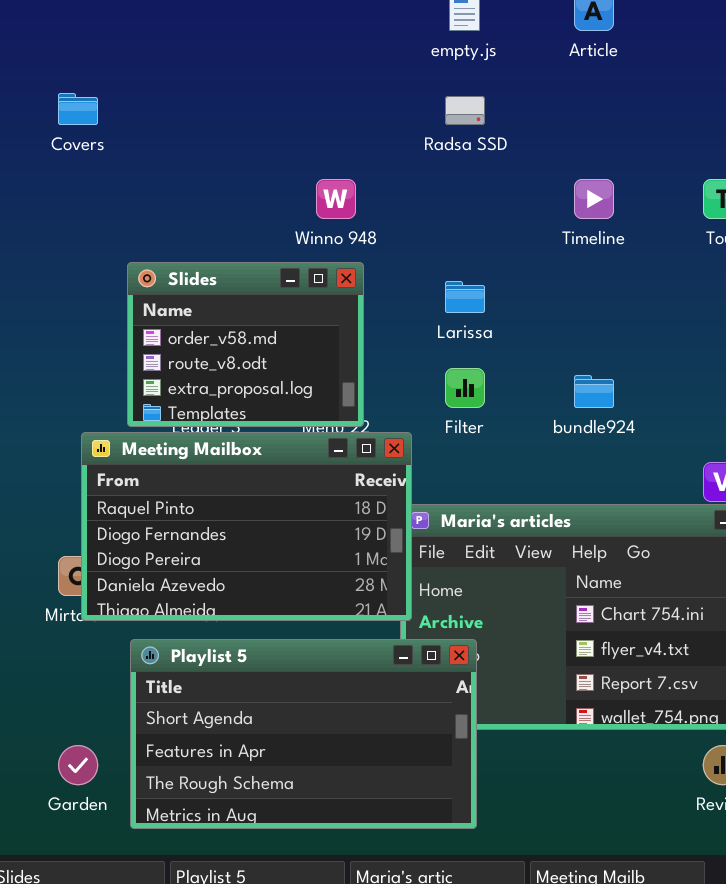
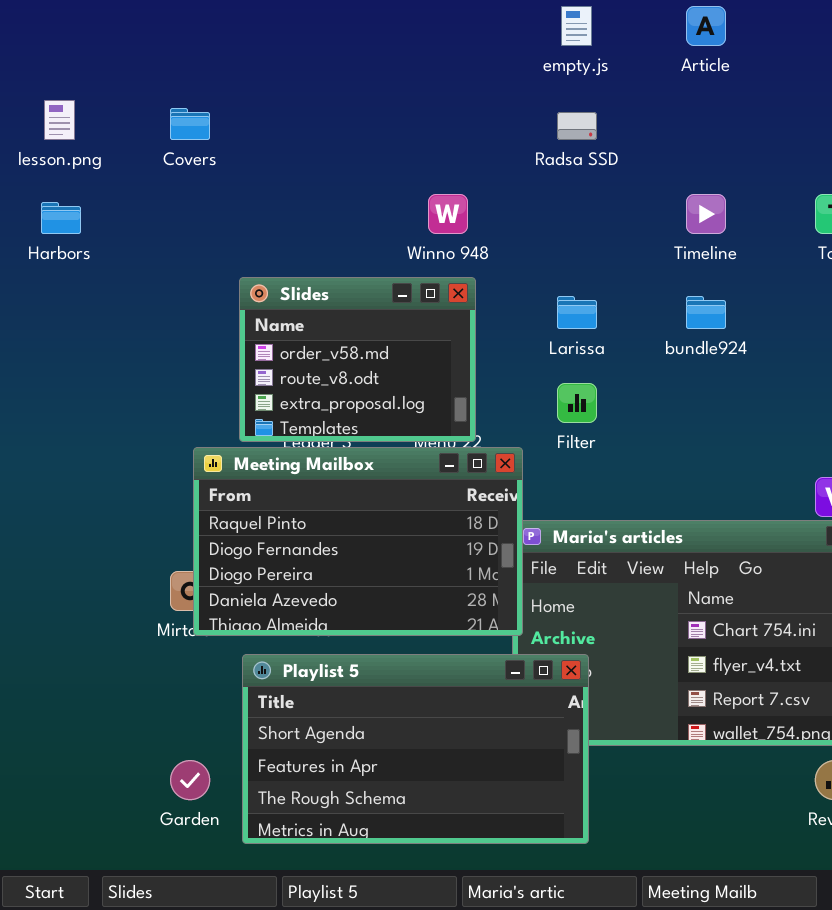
bundle924: [574,375,614,408] -> [686,296,726,329], moved

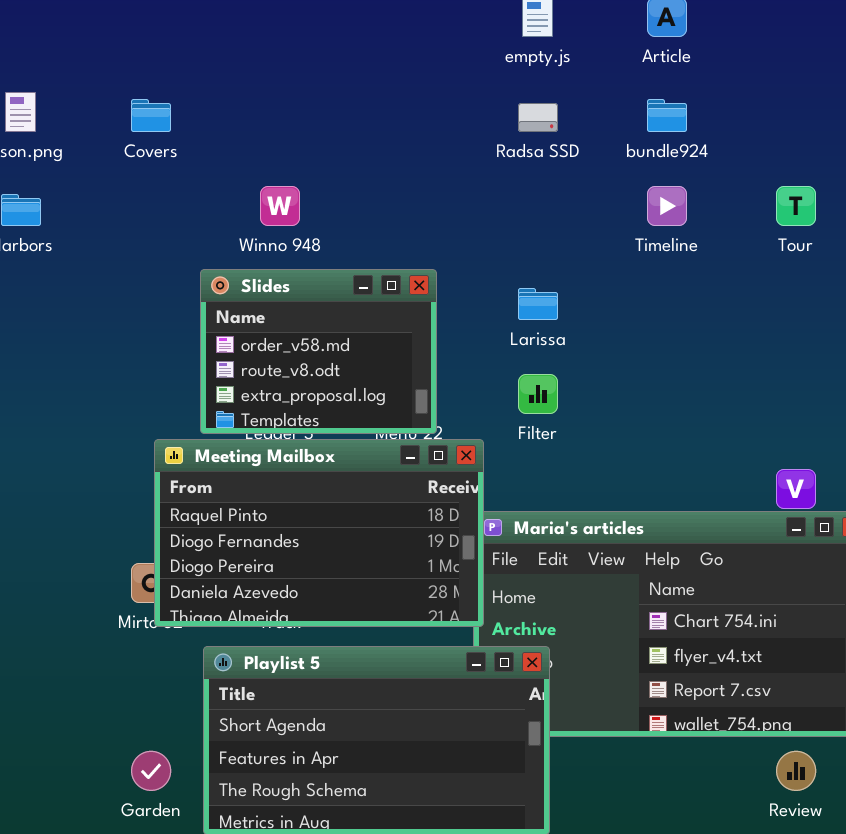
Winno 948: [428,194,468,234] -> [260,186,300,226], moved
bundle924: [686,296,726,329] -> [647,99,687,132], moved

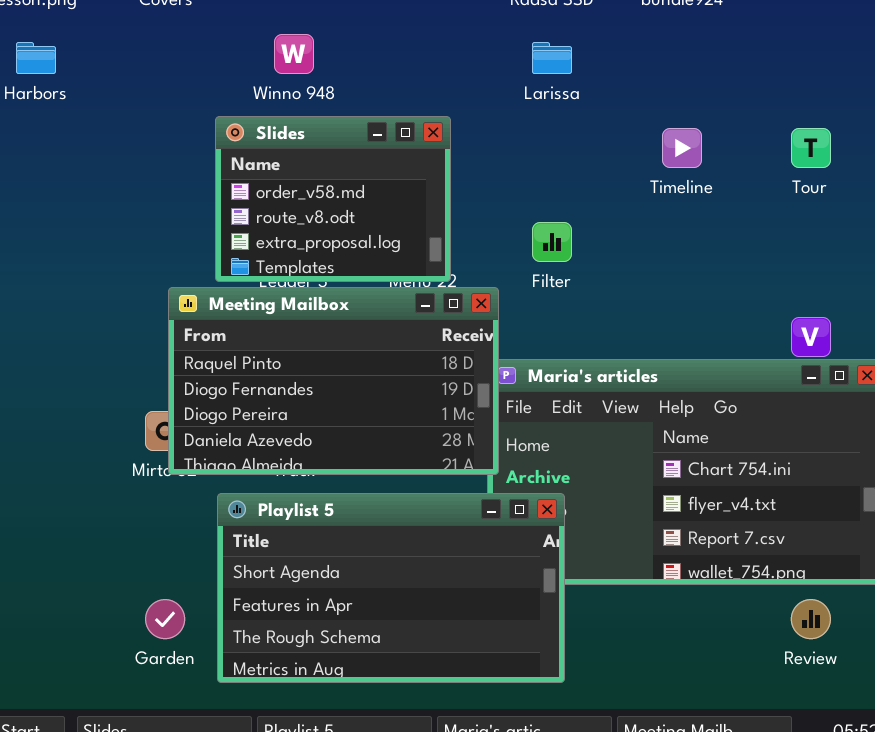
Timeline: [647,186,687,226] -> [662,128,702,168], moved
Tour: [776,186,816,226] -> [791,128,831,168], moved
Larissa: [518,288,558,320] -> [532,42,572,74], moved

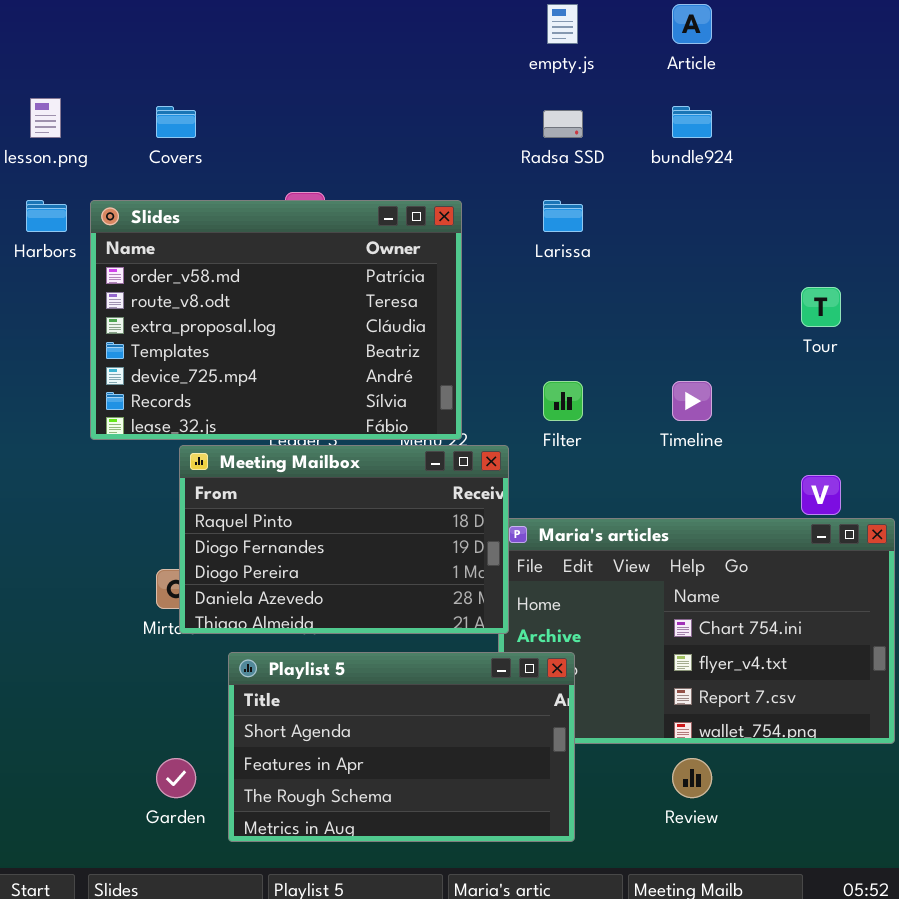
Slides: [215,116,451,282] -> [90,200,462,440], resized
Timeline: [662,128,702,168] -> [672,381,712,421], moved
Review: [791,599,831,639] -> [672,758,712,798], moved

